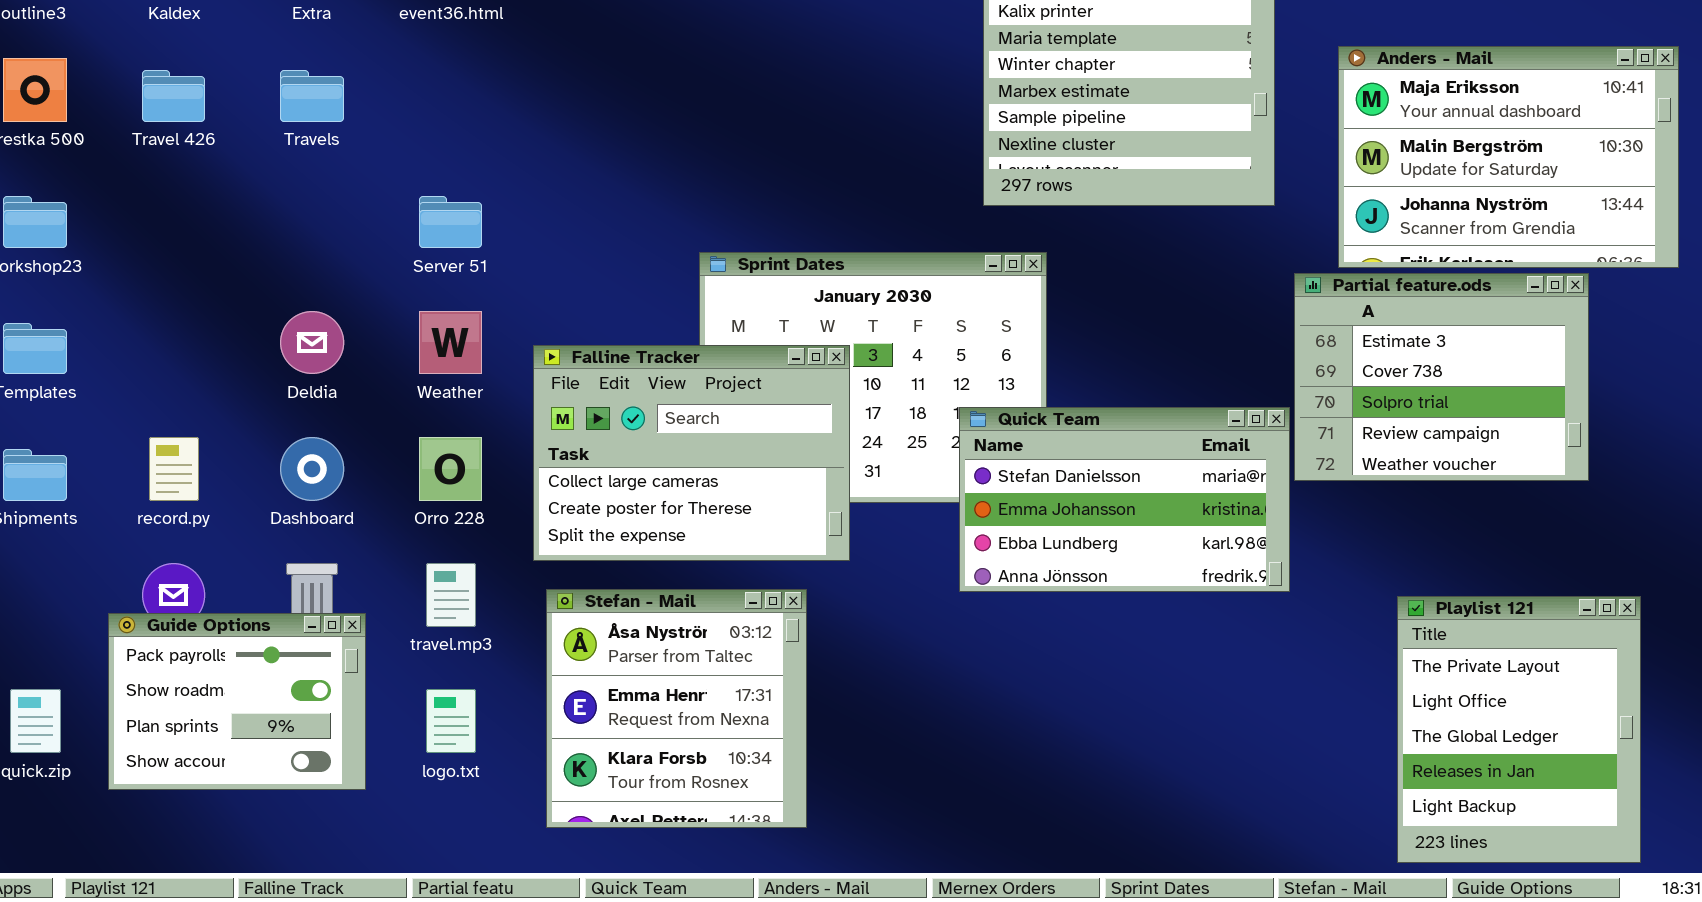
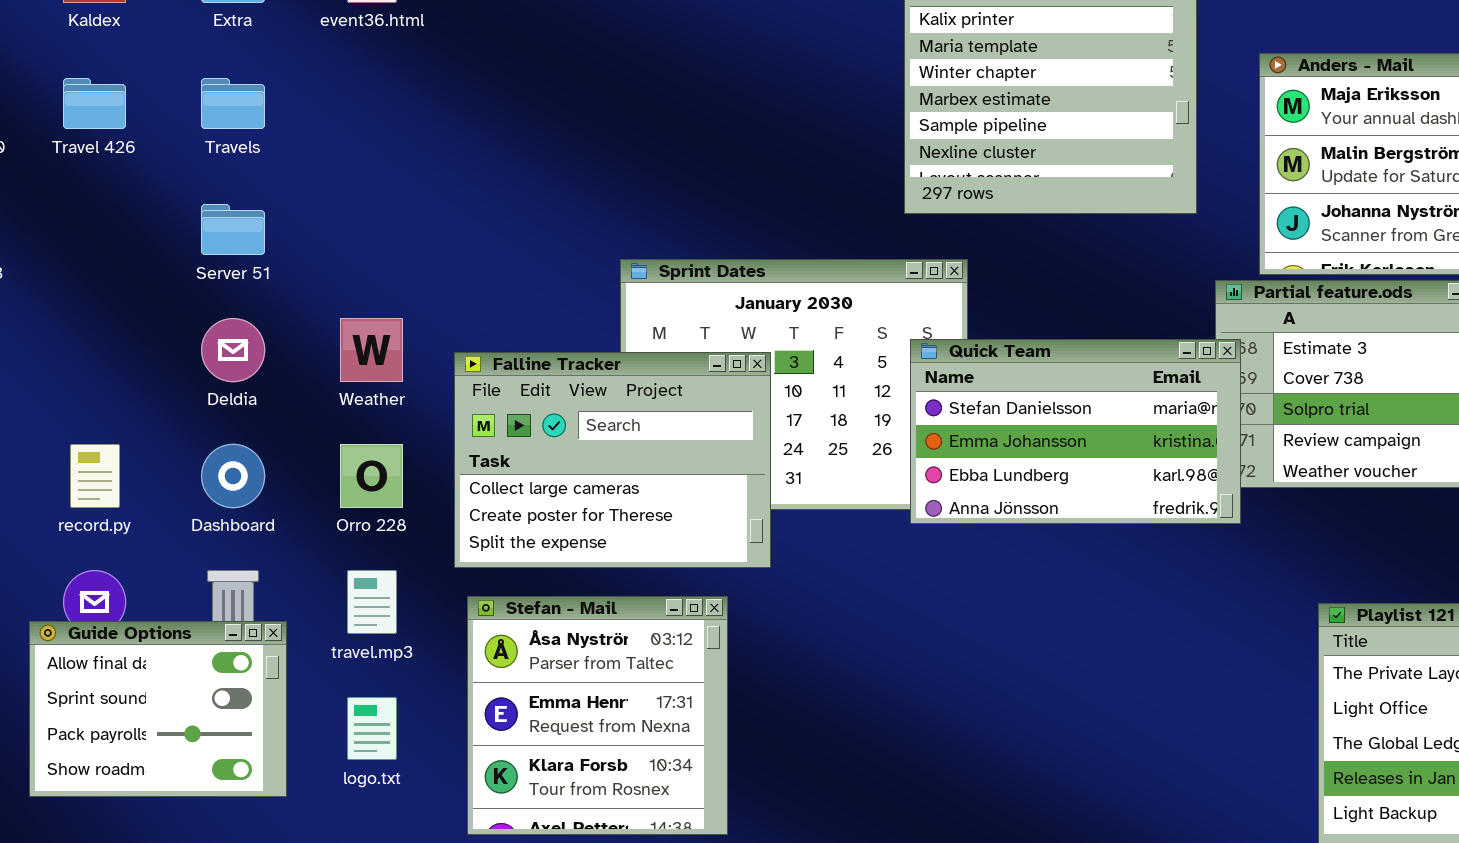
Server 51: [419,196,482,248] -> [201,204,265,255], moved
Quick Team: [959,407,1290,592] -> [910,339,1241,524], moved
Guide Options: [108,613,366,790] -> [29,621,287,797], scrolled up 2 rows

